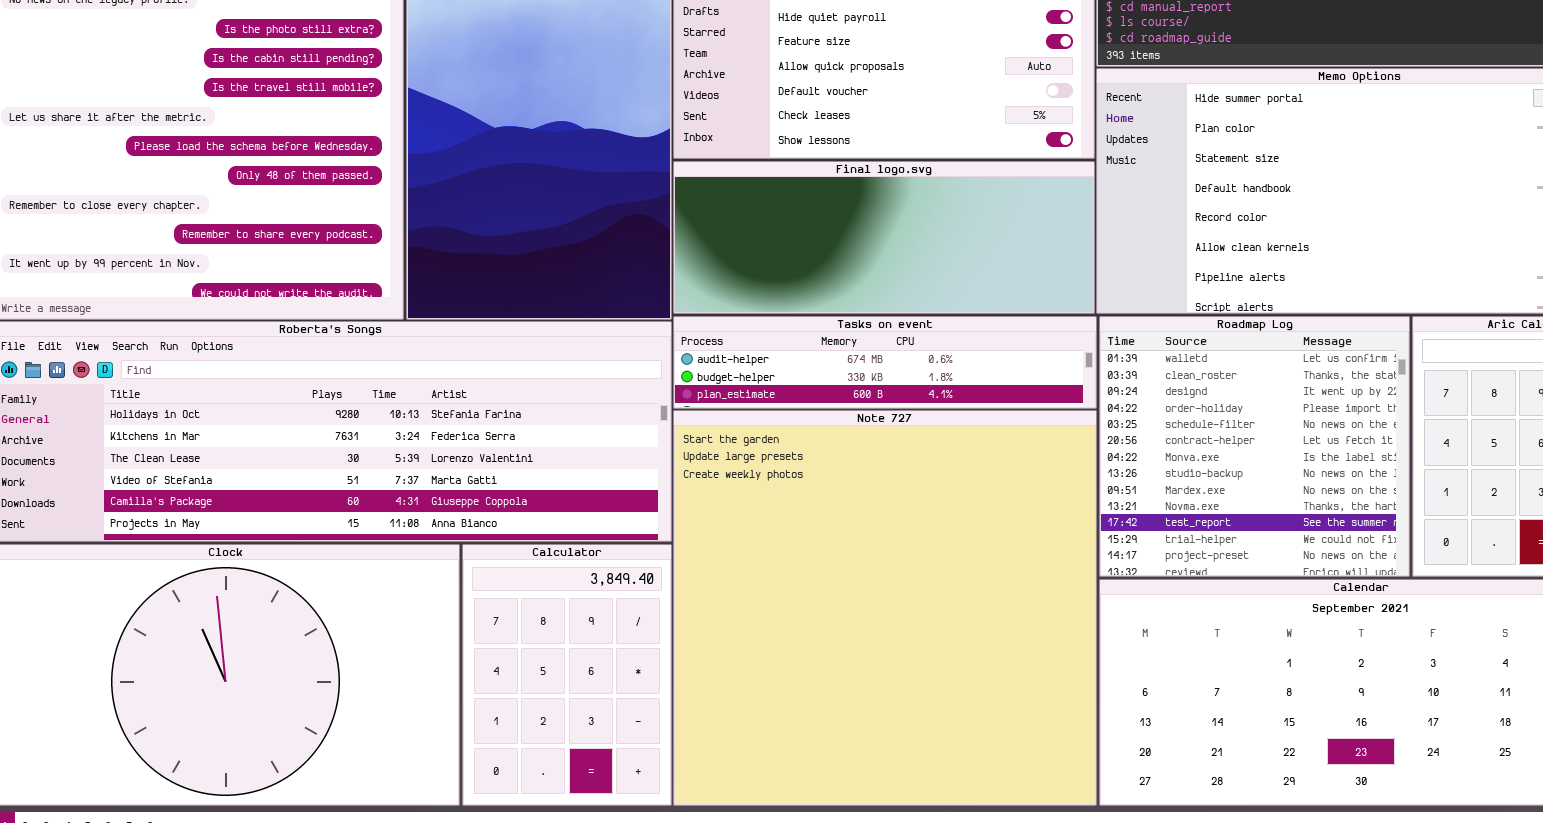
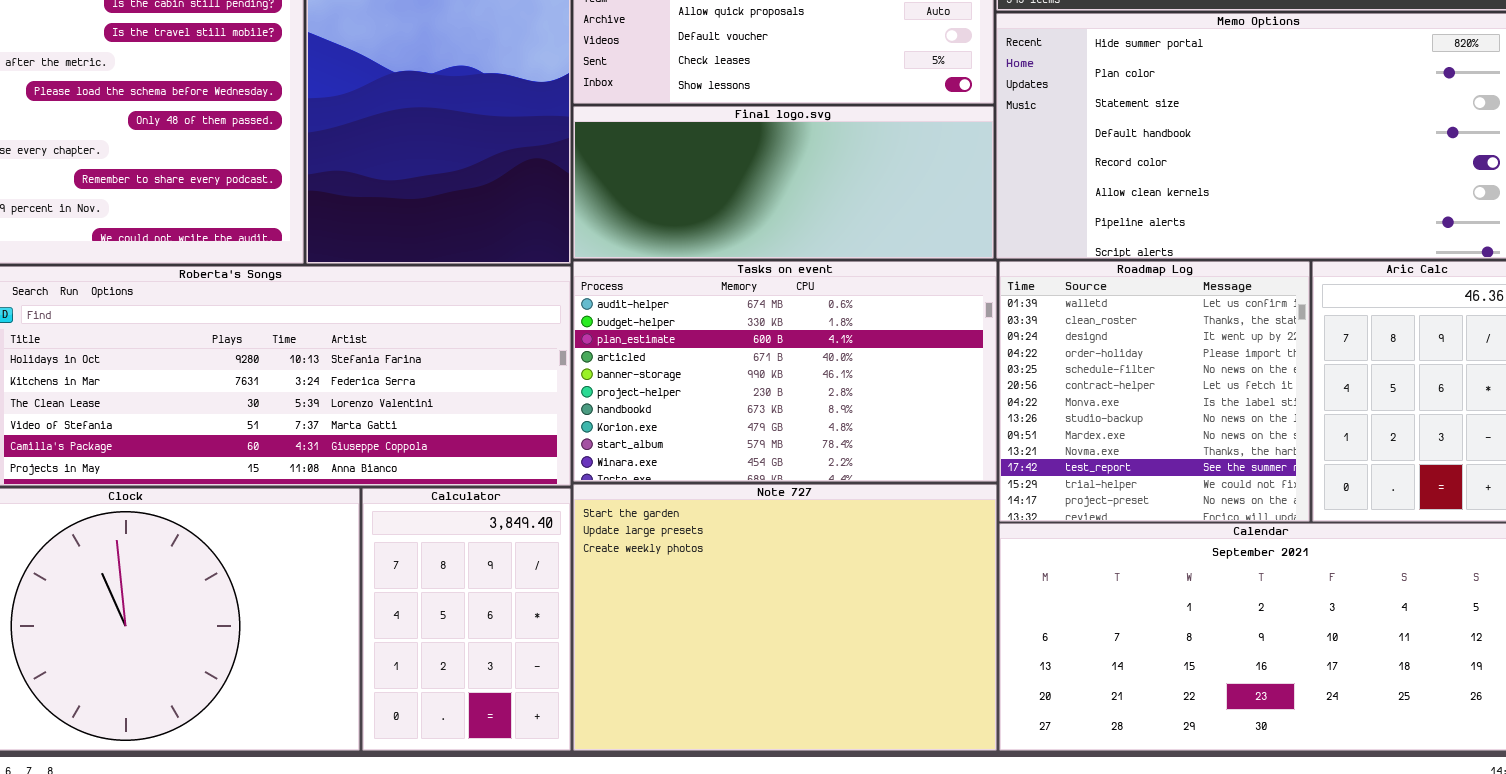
Tasks on event: [673,316,1097,409] -> [573,261,997,482], resized
Note 727: [673,410,1097,806] -> [573,484,997,751], resized

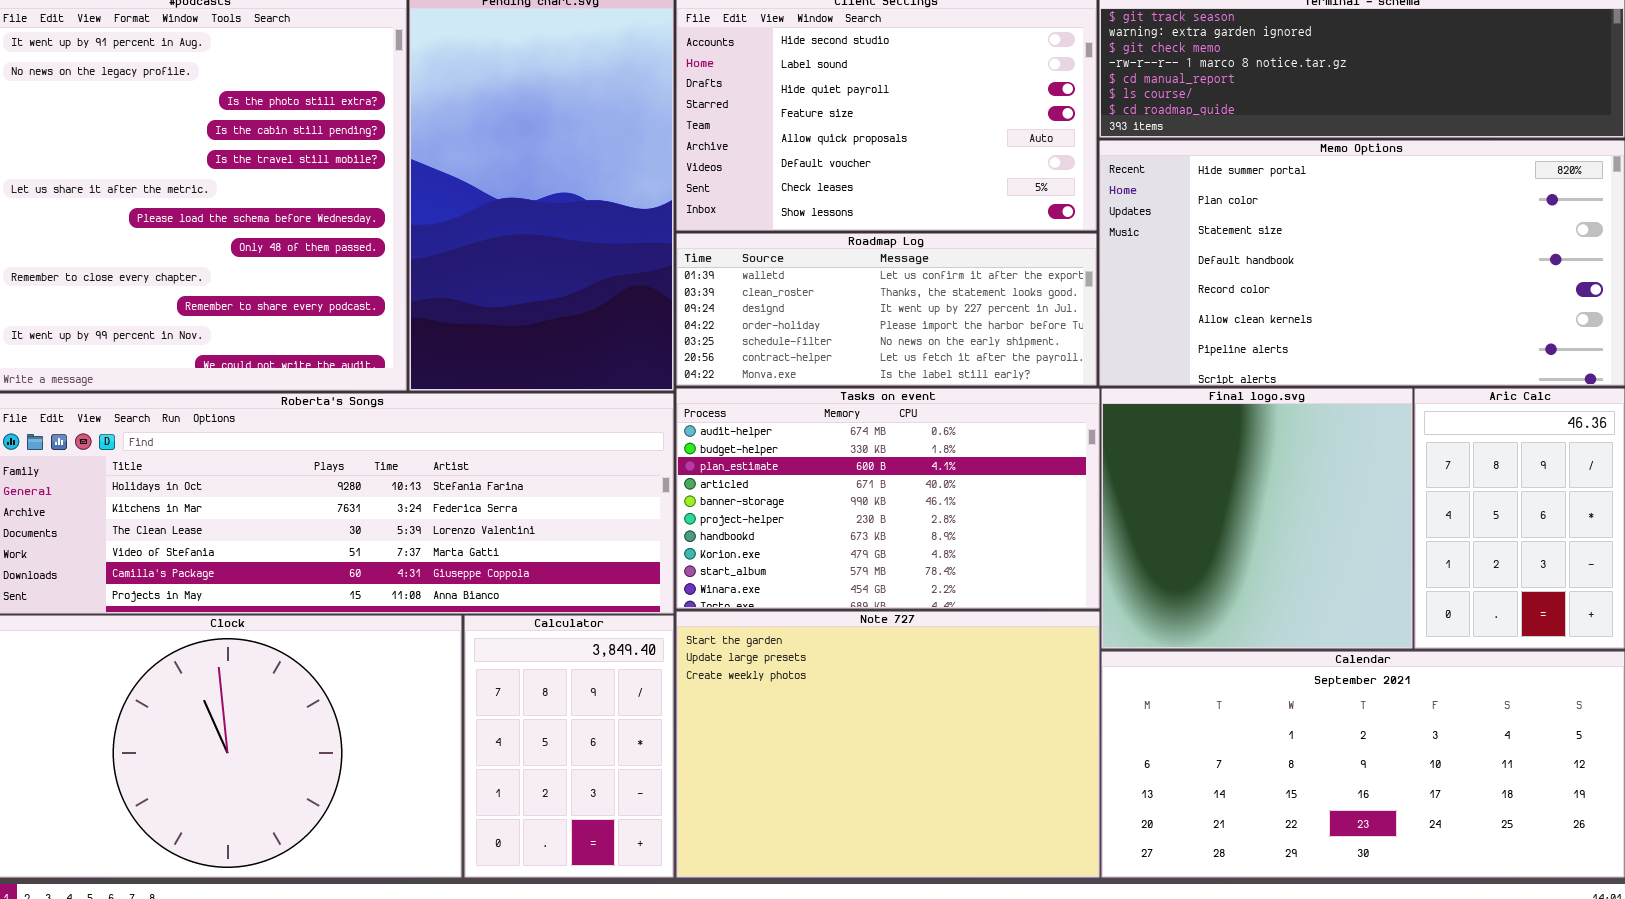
Final logo.svg: [573,106,994,259] -> [1101,388,1413,649], moved, resized
Roadmap Log: [999,261,1310,522] -> [676,233,1097,386], moved, resized

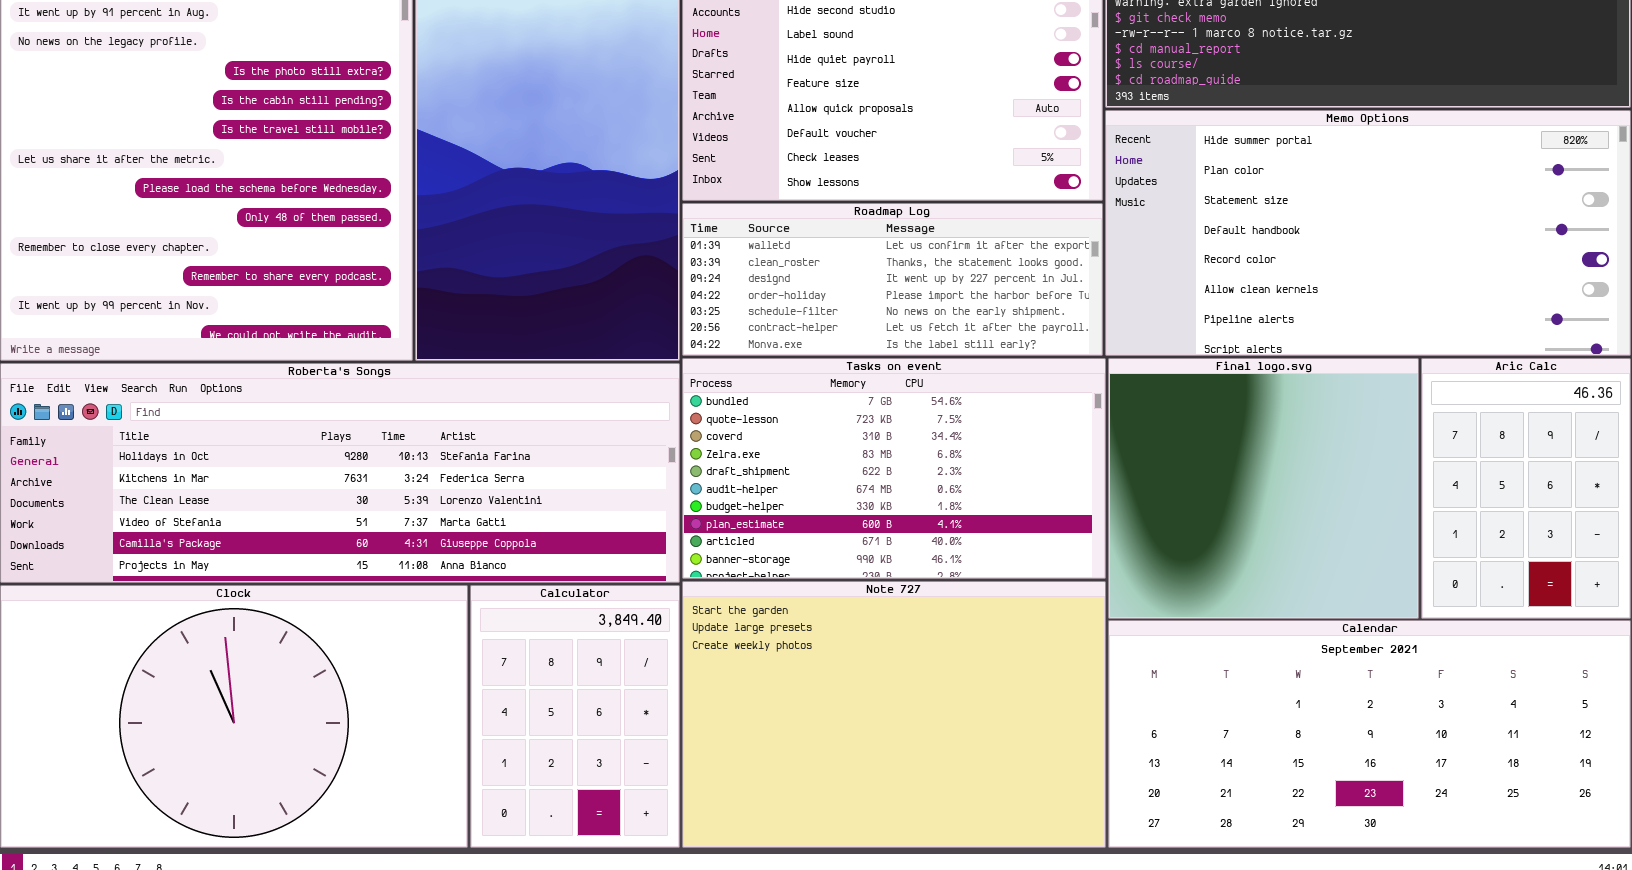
Tasks on event: [676,388,1100,609] -> [682,358,1106,579], scrolled up 5 rows

